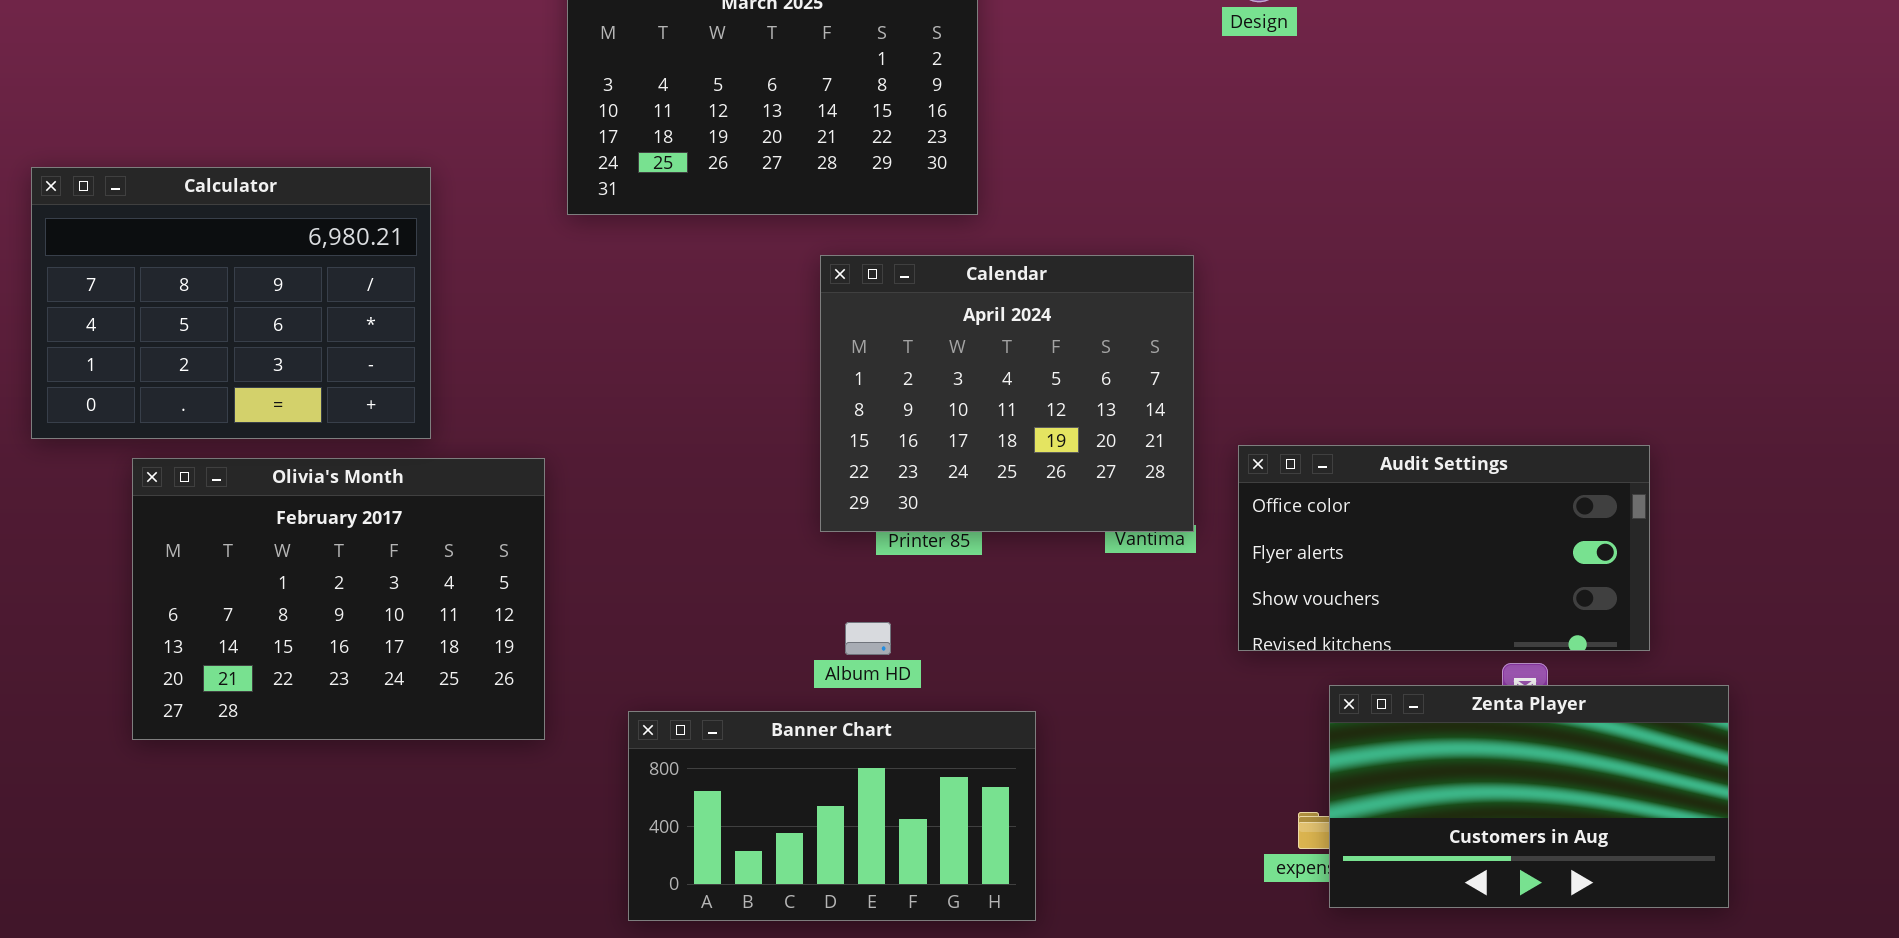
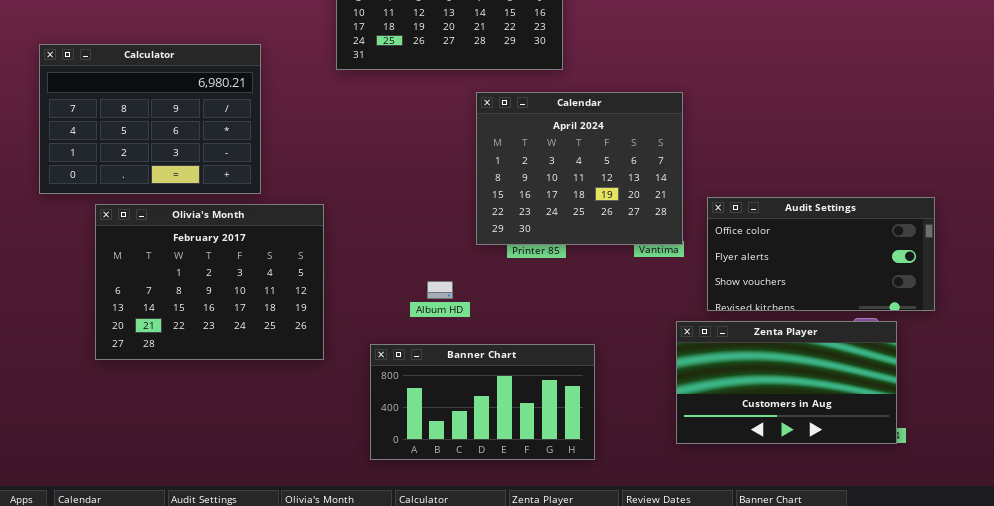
Album HD: [845,622,891,655] -> [427,281,453,299], moved
Zenta Player: [1329,685,1729,908] -> [676,321,897,444], moved

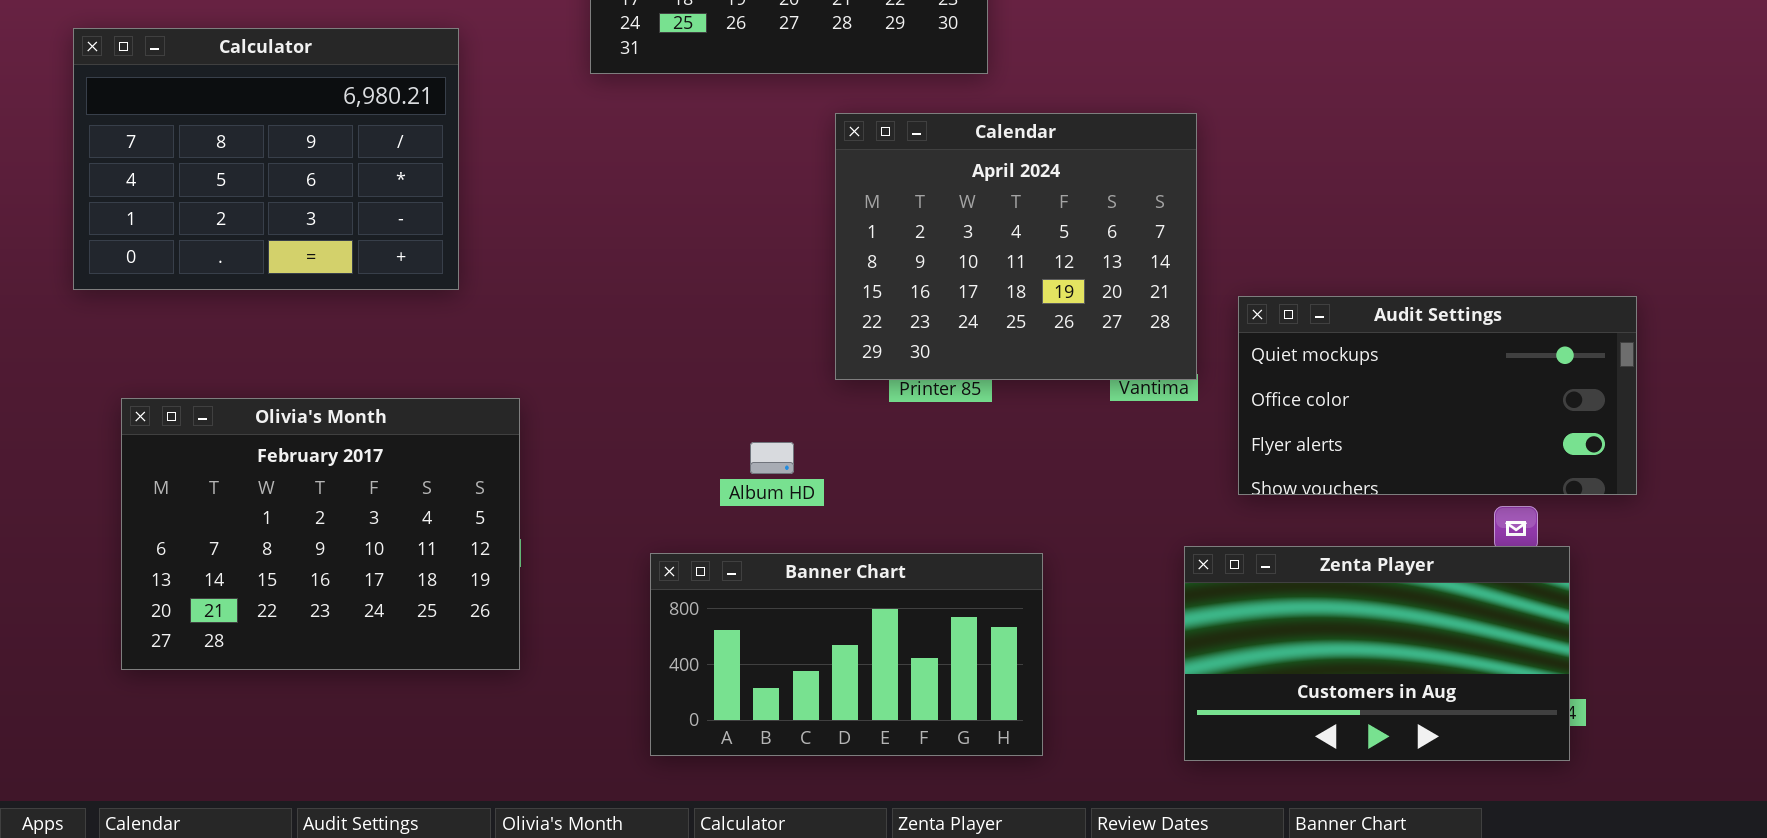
Audit Settings: [707,197,935,311] -> [1238,296,1637,495], scrolled up 1 row
Olivia's Month: [95,204,324,360] -> [121,398,520,670], moved
Zenta Player: [676,321,897,444] -> [1184,546,1570,761], moved

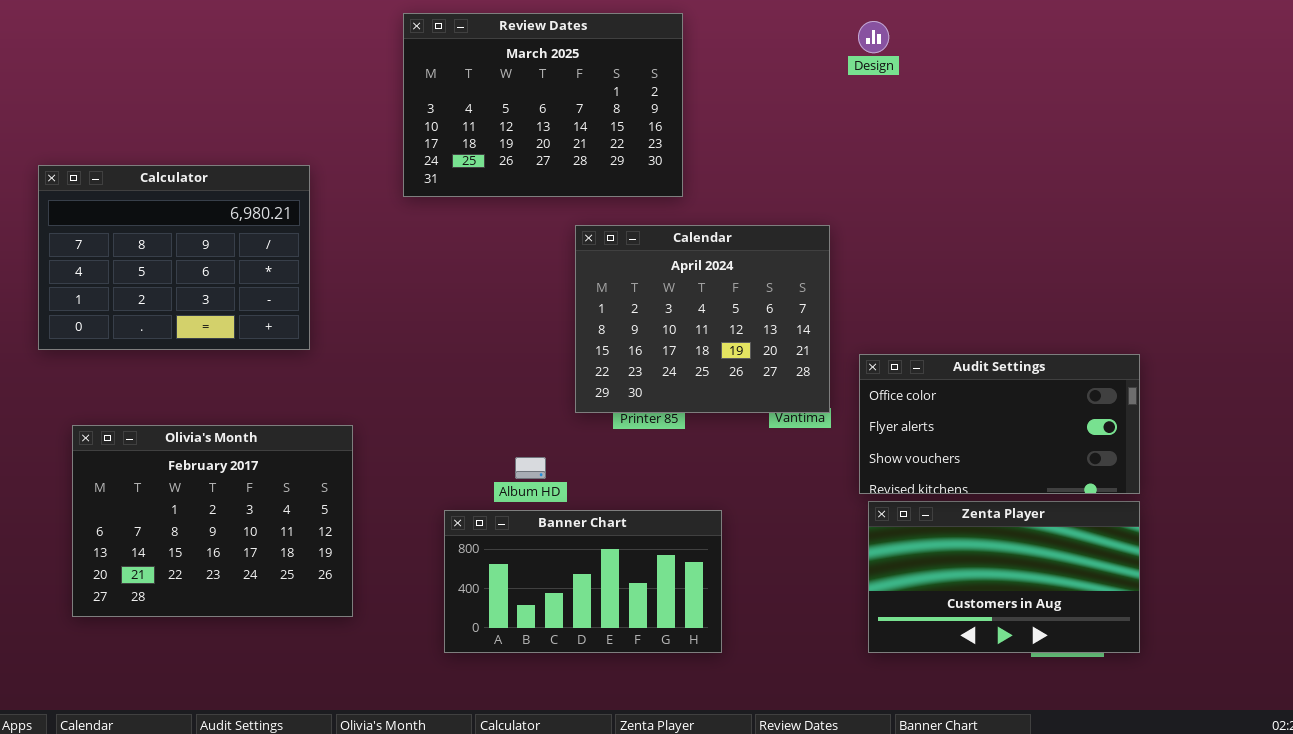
Audit Settings: [1238,296,1637,495] -> [859,354,1140,494], scrolled down 1 row
Zenta Player: [1184,546,1570,761] -> [868,501,1140,653], moved
Banner Chart: [650,553,1043,756] -> [444,510,722,653], moved

